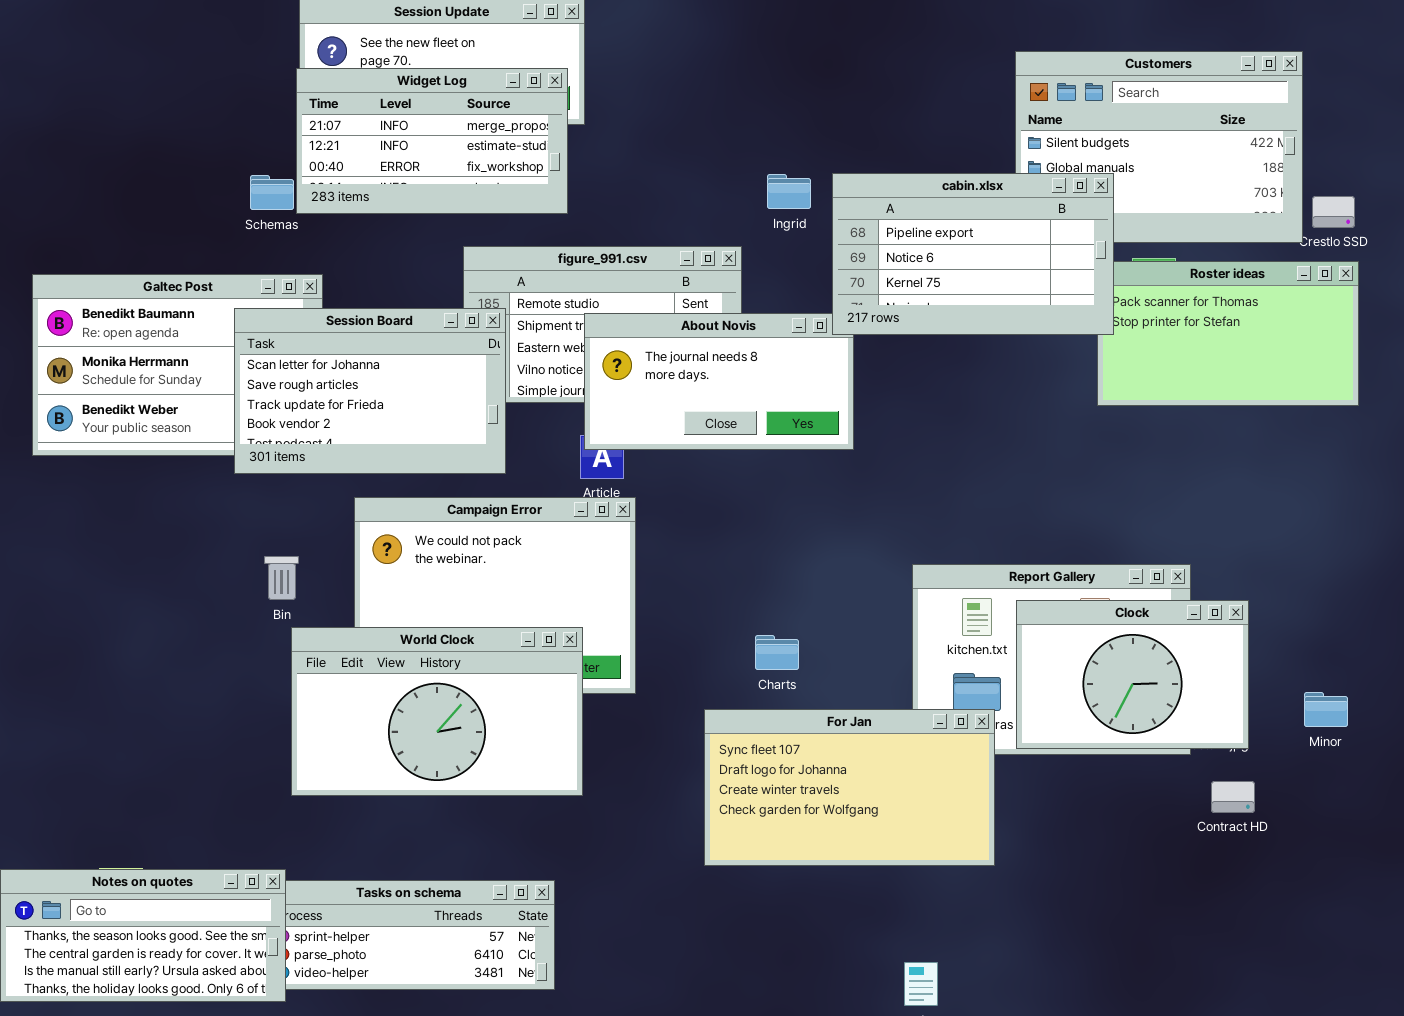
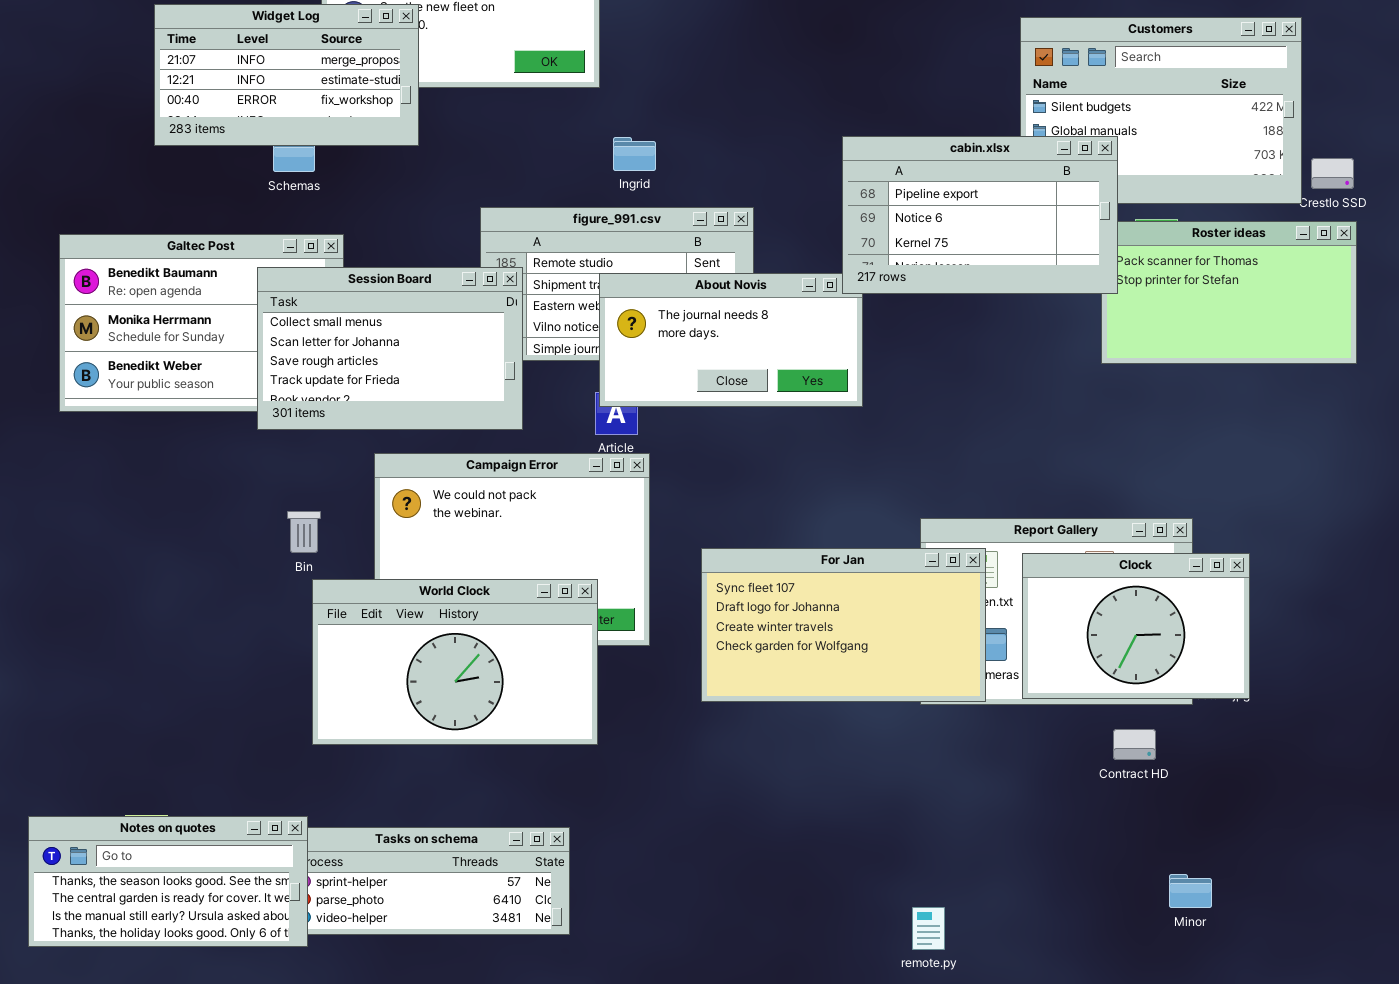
Widget Log: [296,68,568,214] -> [154,4,419,146], moved
Ingrid: [767,174,811,209] -> [613,137,656,171], moved
Session Board: [234,308,506,474] -> [257,267,523,430], scrolled up 1 row
Minor: [1304,692,1348,727] -> [1169,874,1212,908], moved
For Jan: [704,709,995,866] -> [701,548,986,702], moved
Contract HD: [1211,781,1255,813] -> [1113,729,1156,760], moved

